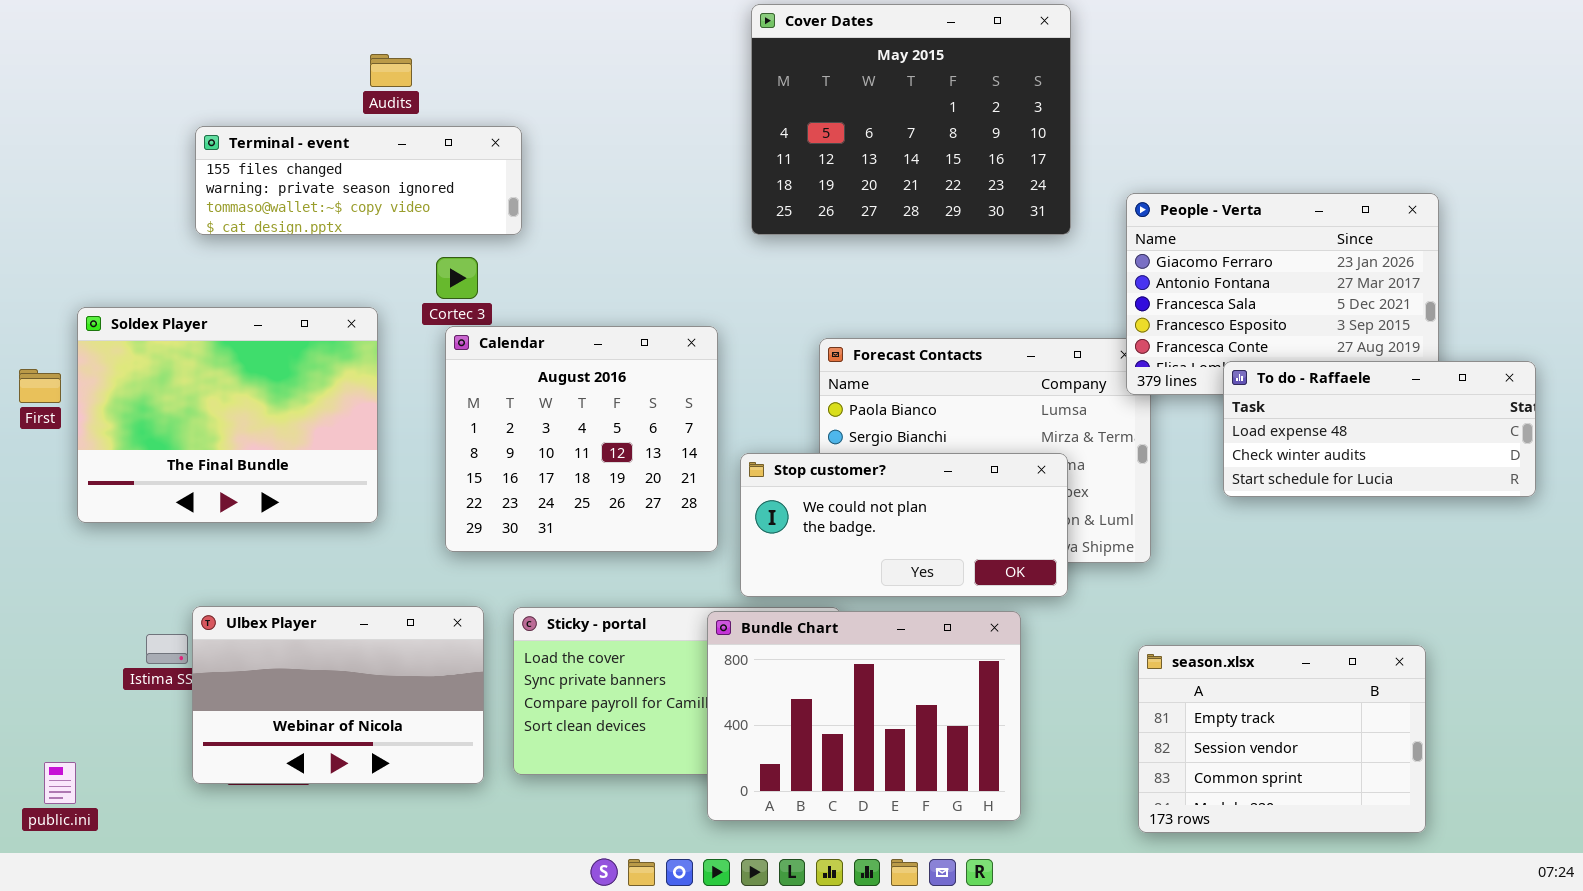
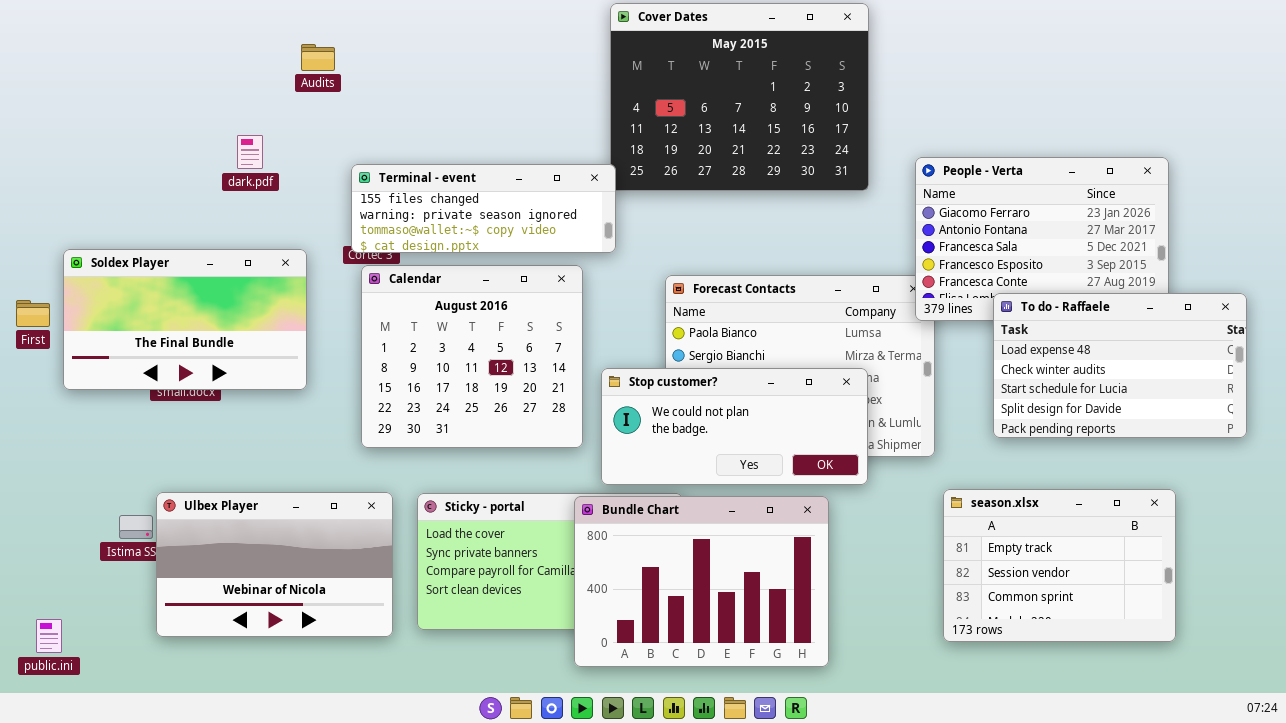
Terminal - event: [195,126,522,235] -> [351,164,616,253], moved
Soldex Player: [77,307,378,523] -> [63,249,307,390], resized
To do - Raffaele: [1223,361,1536,497] -> [993,293,1247,438], resized
season.xlsx: [1138,645,1426,833] -> [943,489,1176,642], moved

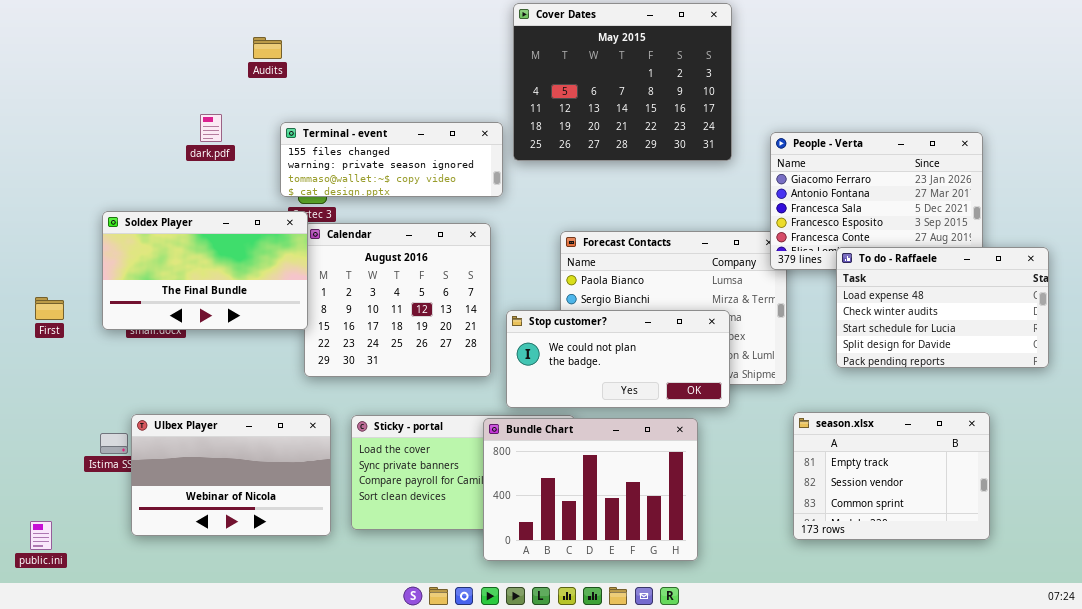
Terminal - event: [351,164,616,253] -> [280,122,503,197], moved
Soldex Player: [63,249,307,390] -> [102,211,308,330], moved
First: [16,300,50,327] -> [35,297,64,320], moved

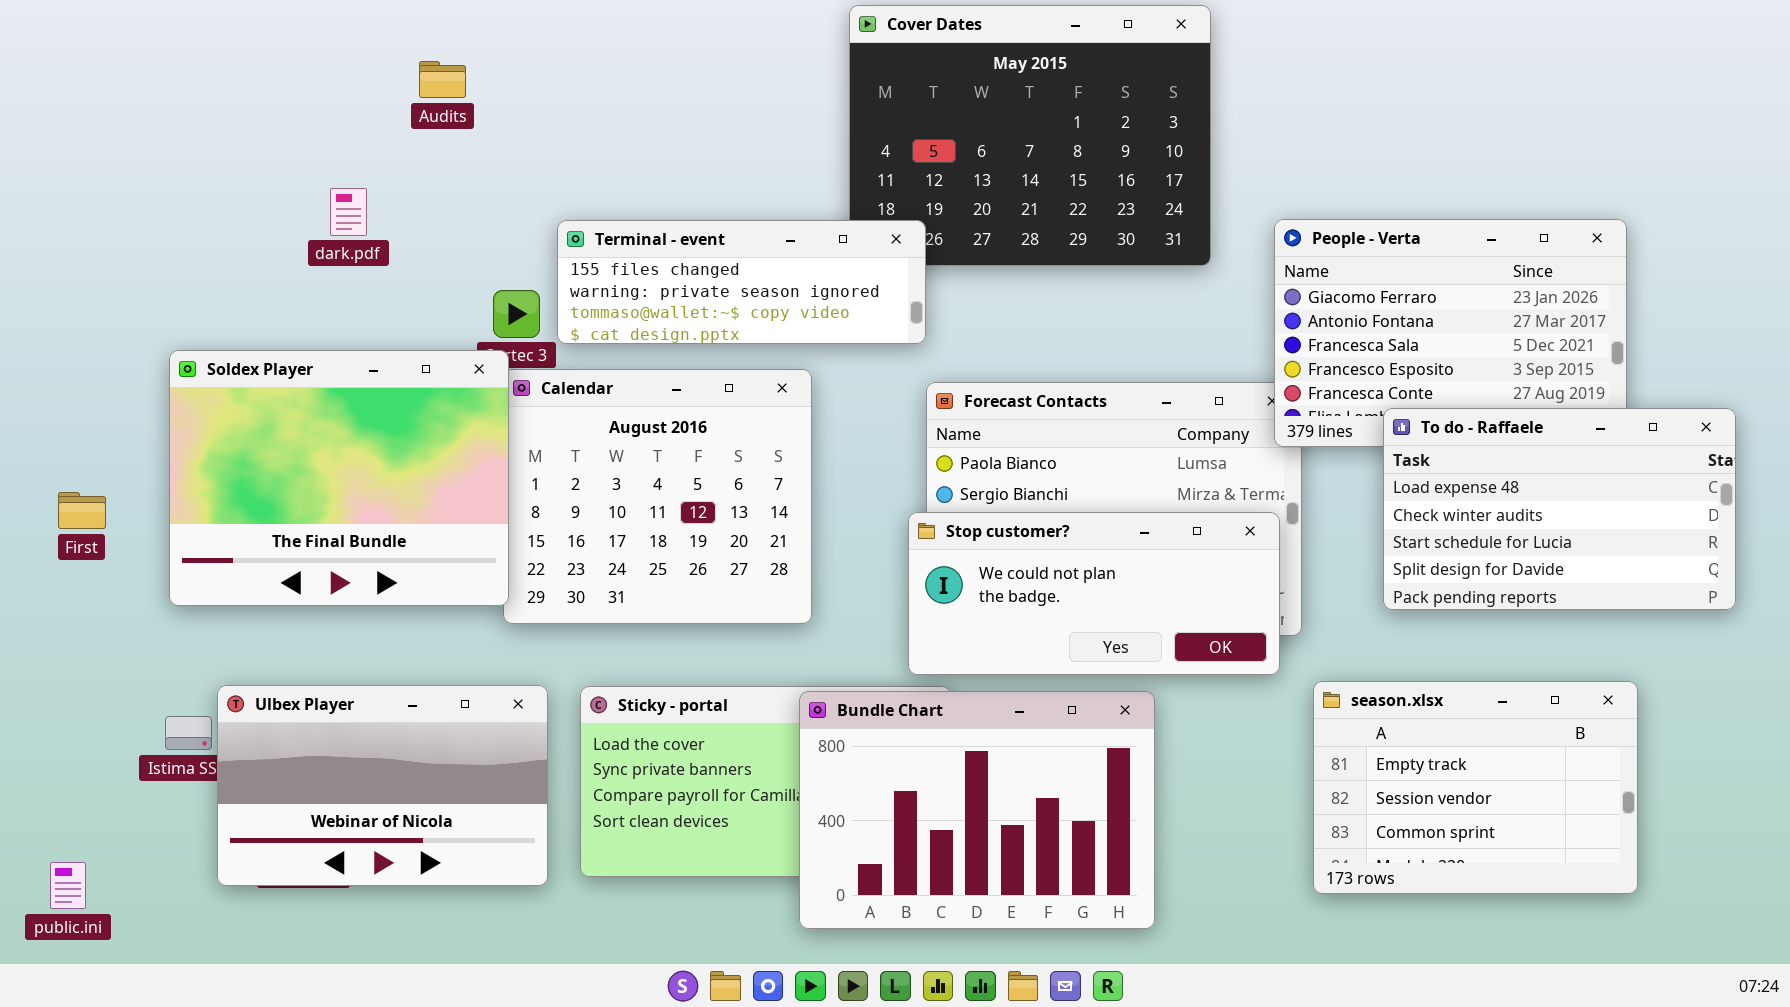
Terminal - event: [280,122,503,197] -> [557,220,926,344], moved
Soldex Player: [102,211,308,330] -> [169,350,509,606], resized
Stop customer?: [506,310,730,408] -> [908,512,1280,675], moved

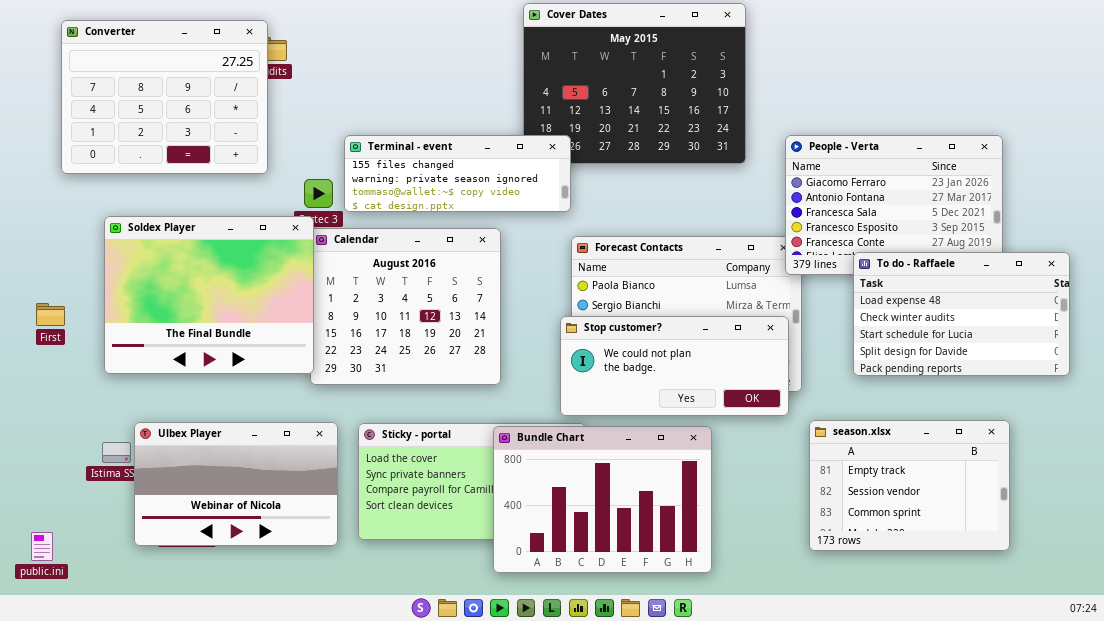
Converter: none -> [61,20,268,174], opened

